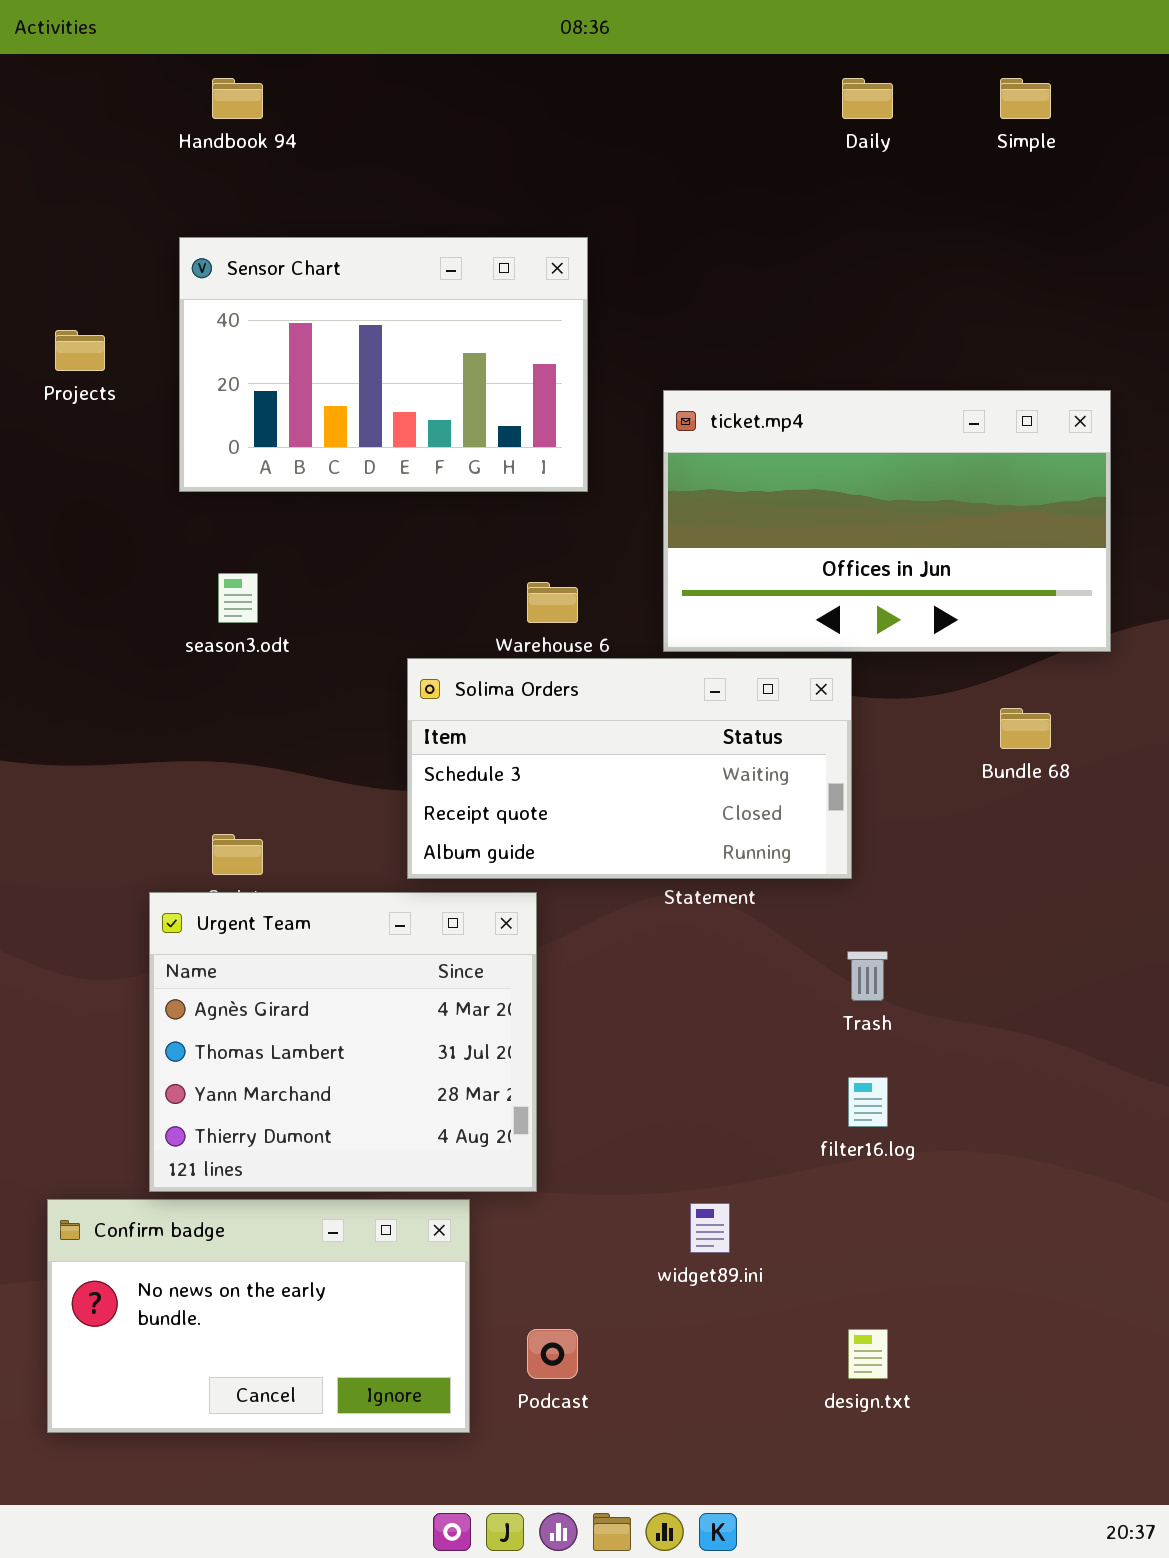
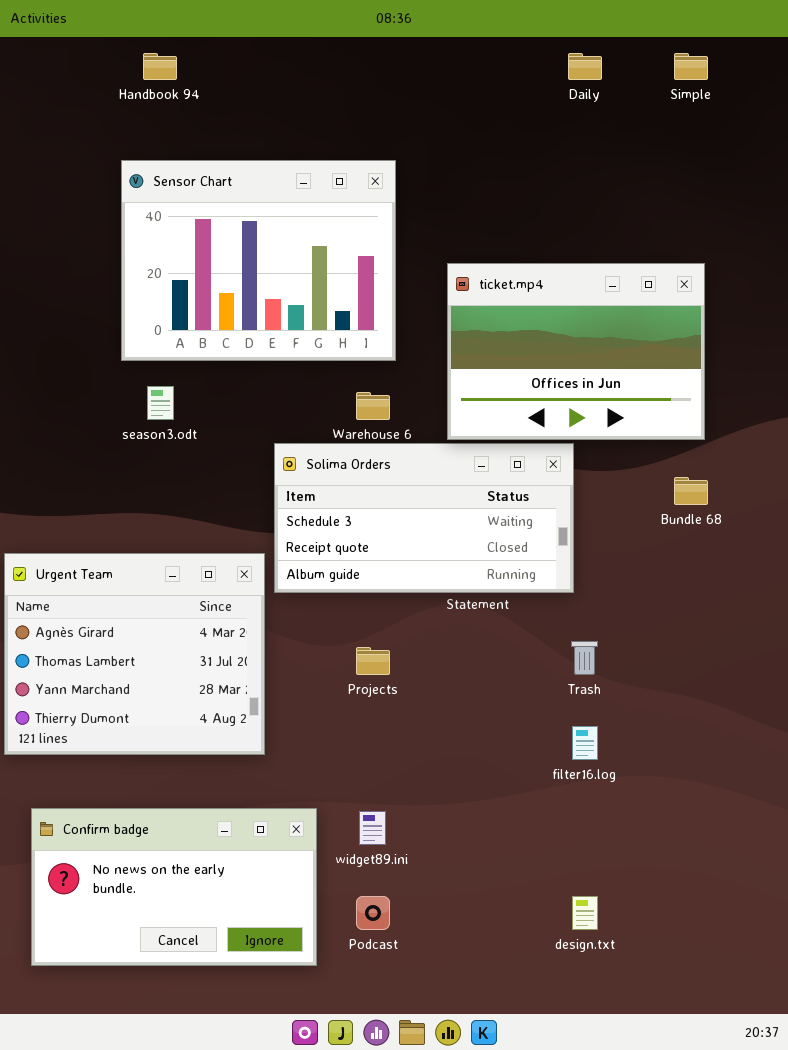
Sensor Chart: [179,237,588,492] -> [121,160,396,361], resized
Projects: [55,330,105,371] -> [356,647,390,675], moved
ticket.mp4: [663,390,1111,652] -> [447,263,705,440], resized
Urgent Team: [149,892,537,1192] -> [4,553,265,755], moved
widget89.ini: [690,1203,730,1253] -> [359,811,386,845], moved

